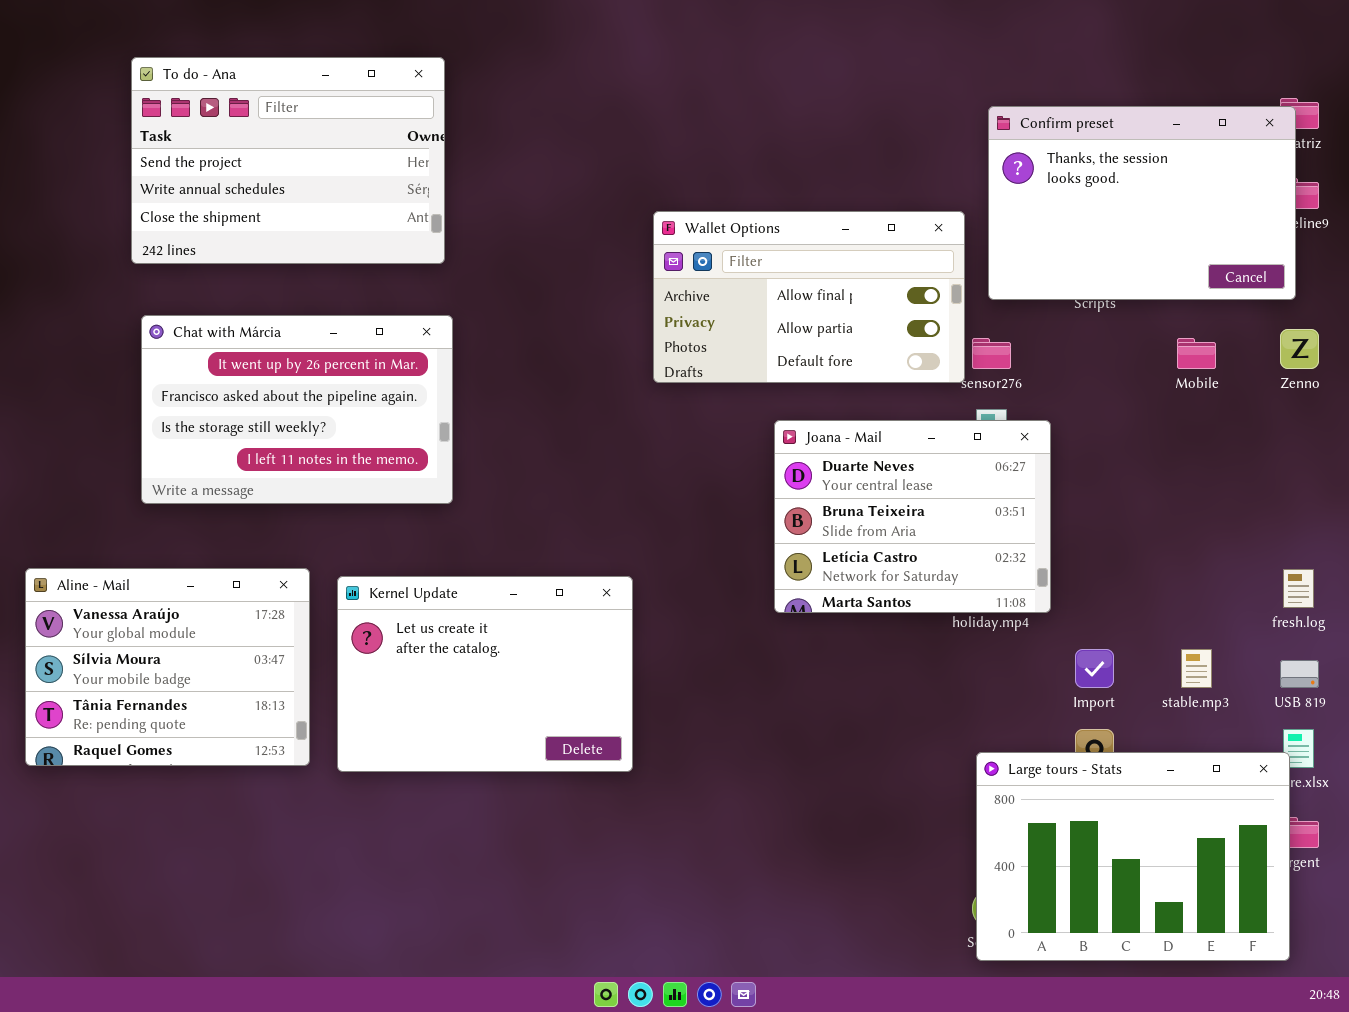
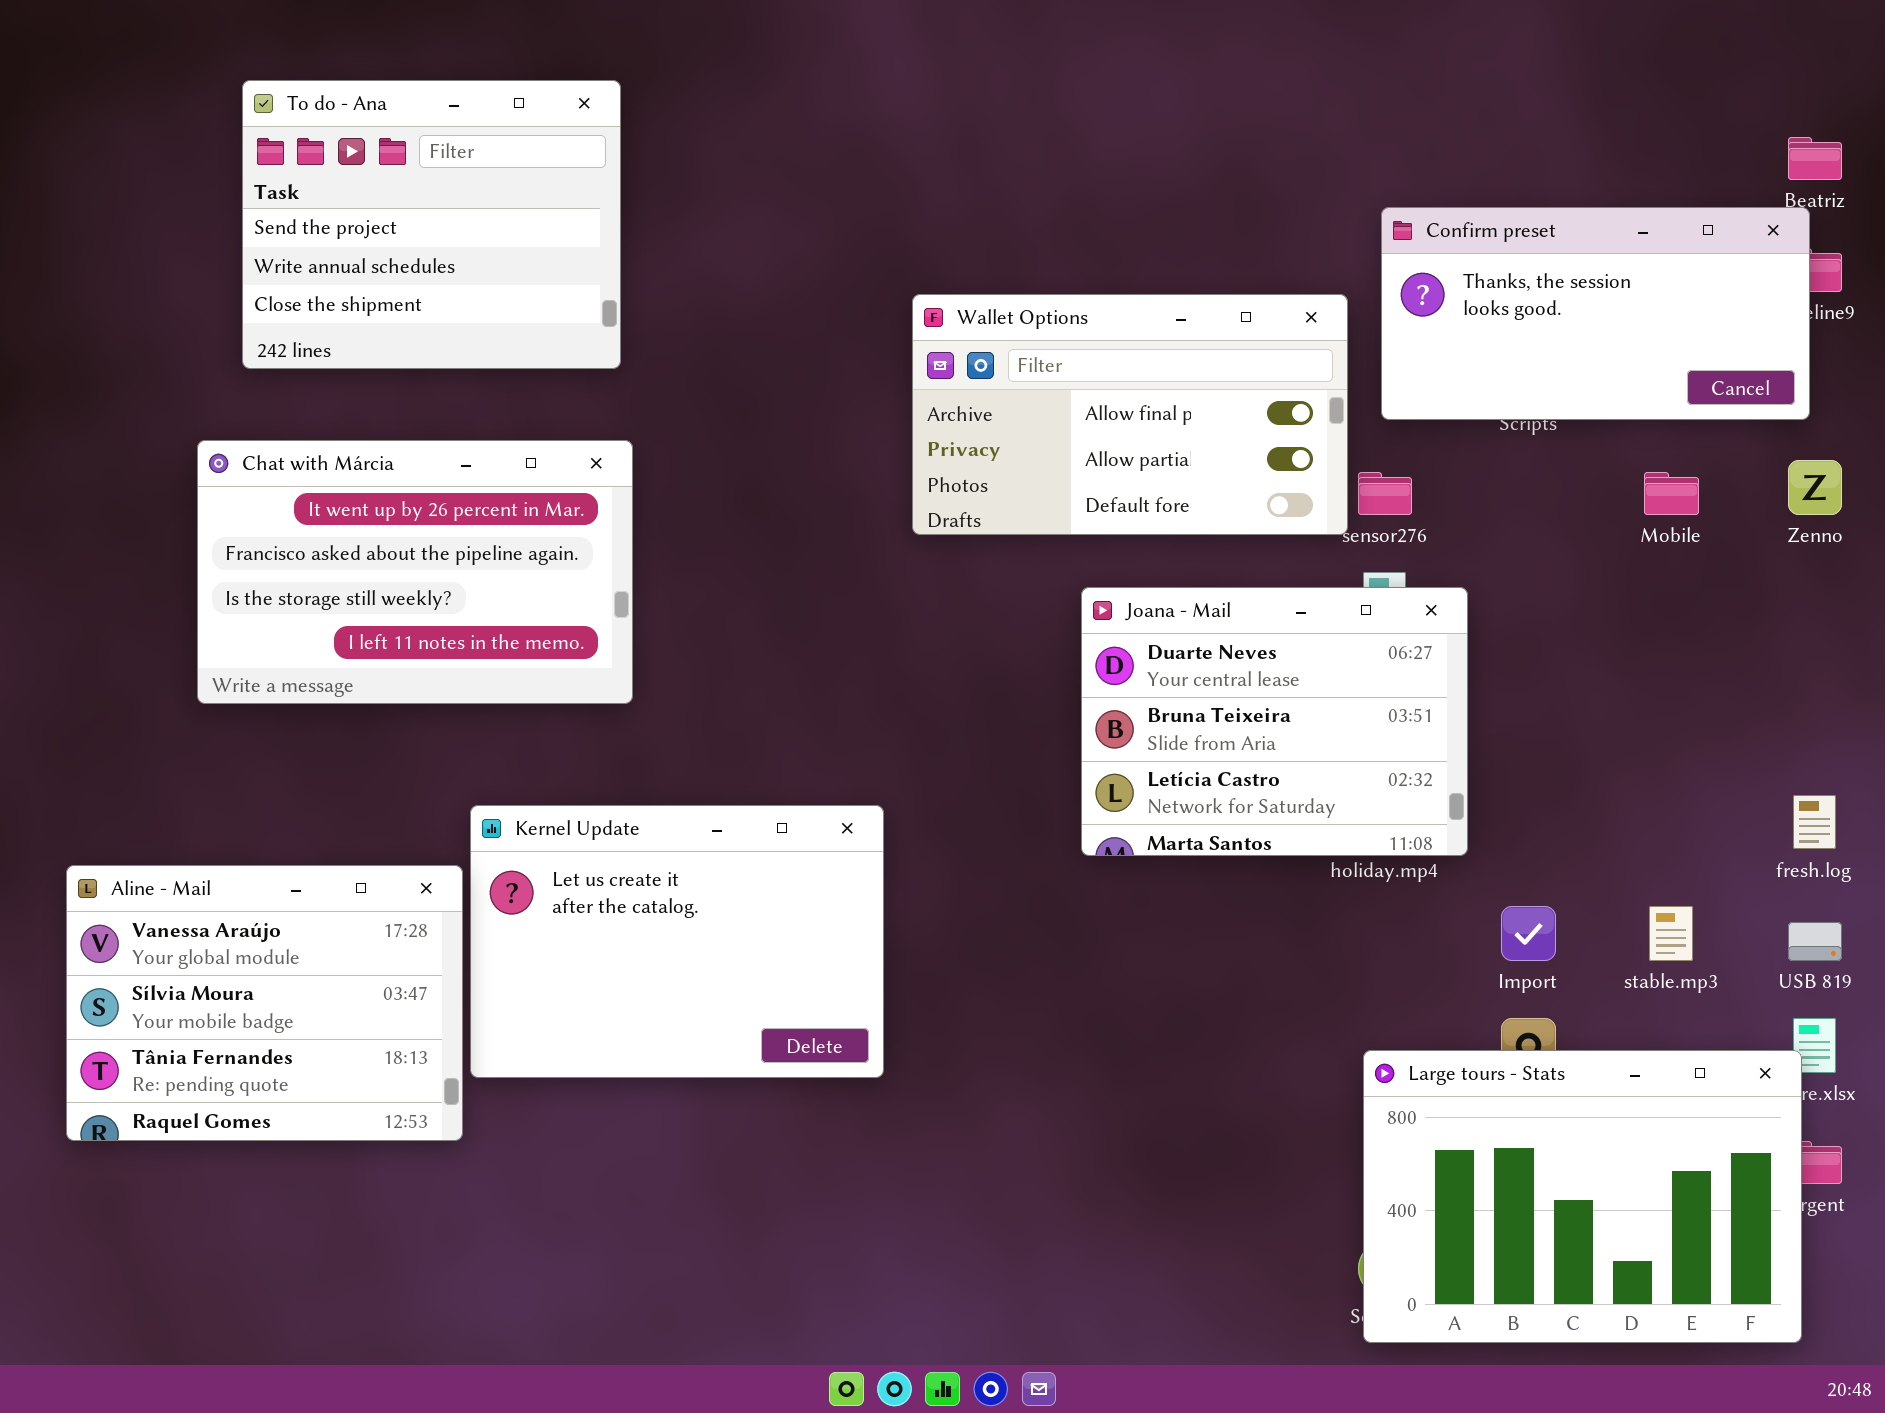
To do - Ana: [131,57,445,264] -> [242,80,621,369], resized
Confirm preset: [988,106,1296,300] -> [1381,207,1810,420], resized
Aline - Mail: [25,568,310,766] -> [66,865,463,1141], moved

